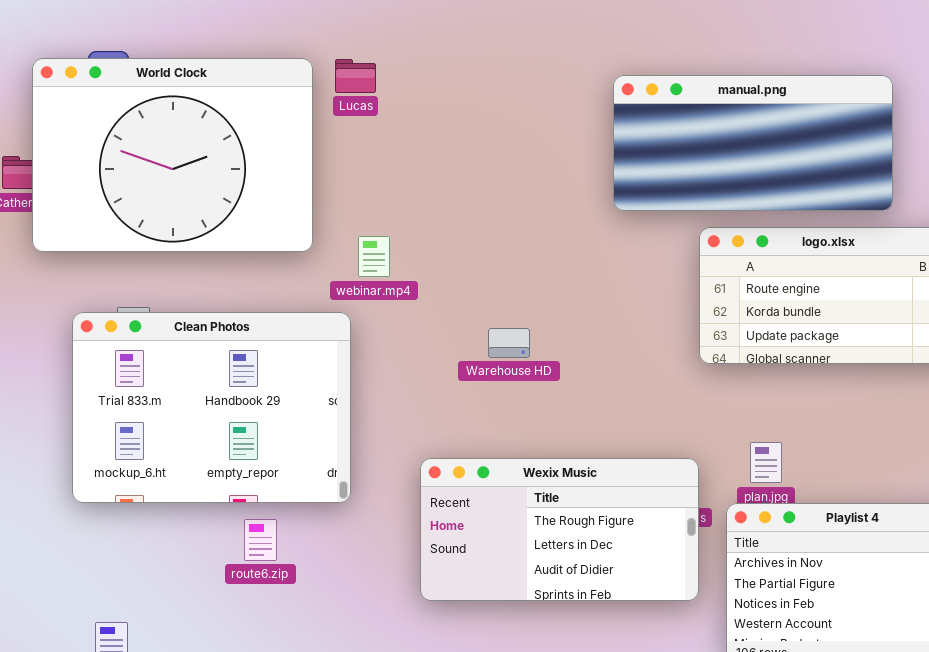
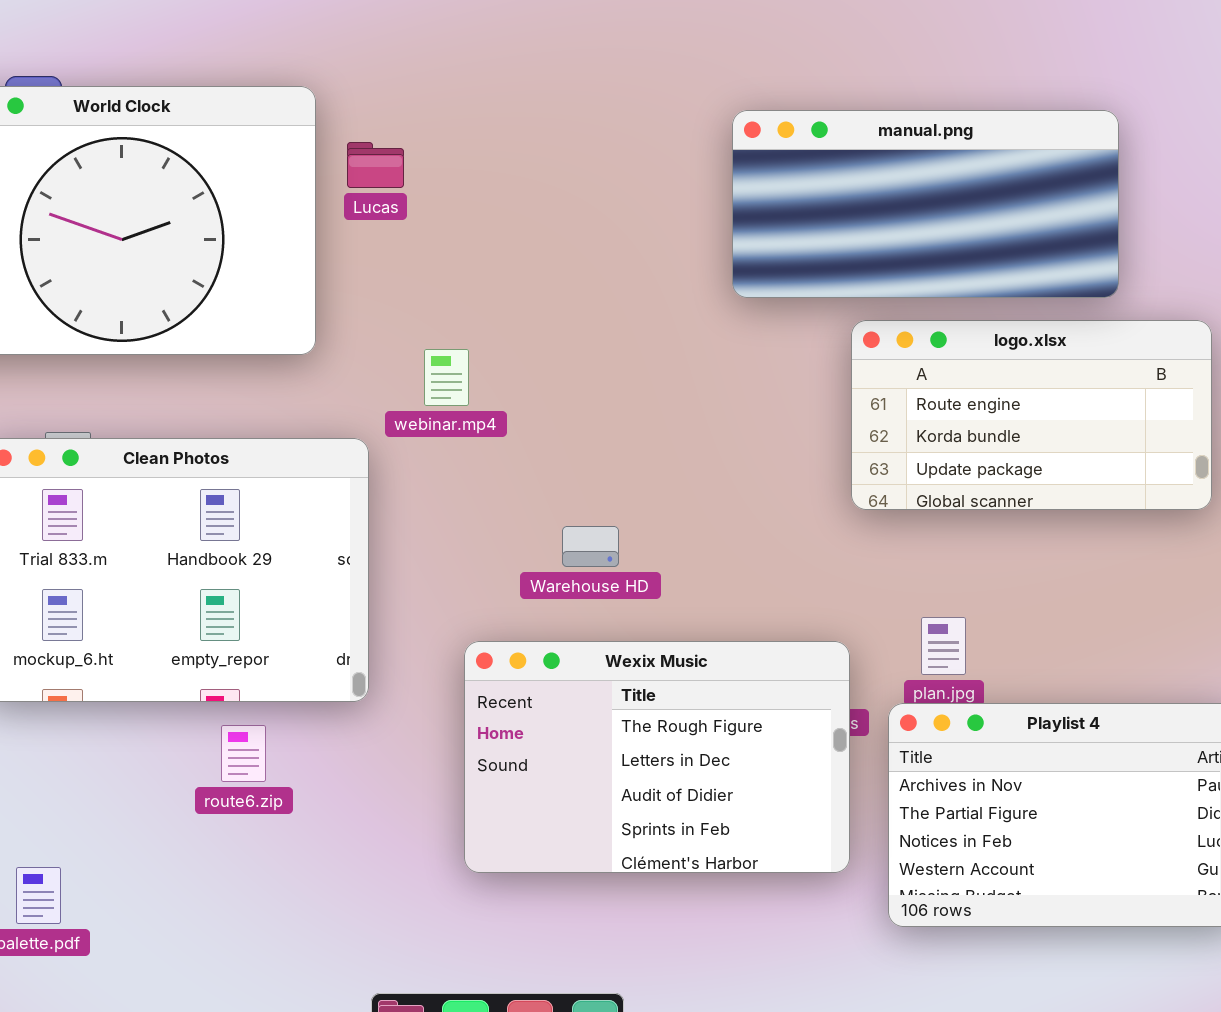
Lucas: [335,59,376,93] -> [347,142,404,188], moved
webinar.mp4: [358,236,390,277] -> [424,349,469,406], moved
Warehouse HD: [488,328,530,358] -> [562,526,619,567], moved
Wexix Music: [420,458,699,601] -> [464,641,850,873], resized

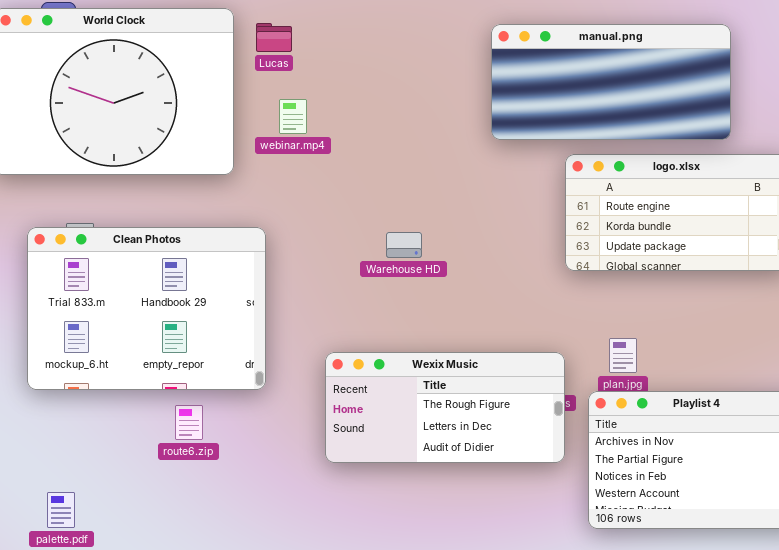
Lucas: [347,142,404,188] -> [256,23,292,52], moved
webinar.mp4: [424,349,469,406] -> [279,99,307,134], moved
Warehouse HD: [562,526,619,567] -> [386,232,422,258], moved
Wexix Music: [464,641,850,873] -> [325,352,565,463], resized

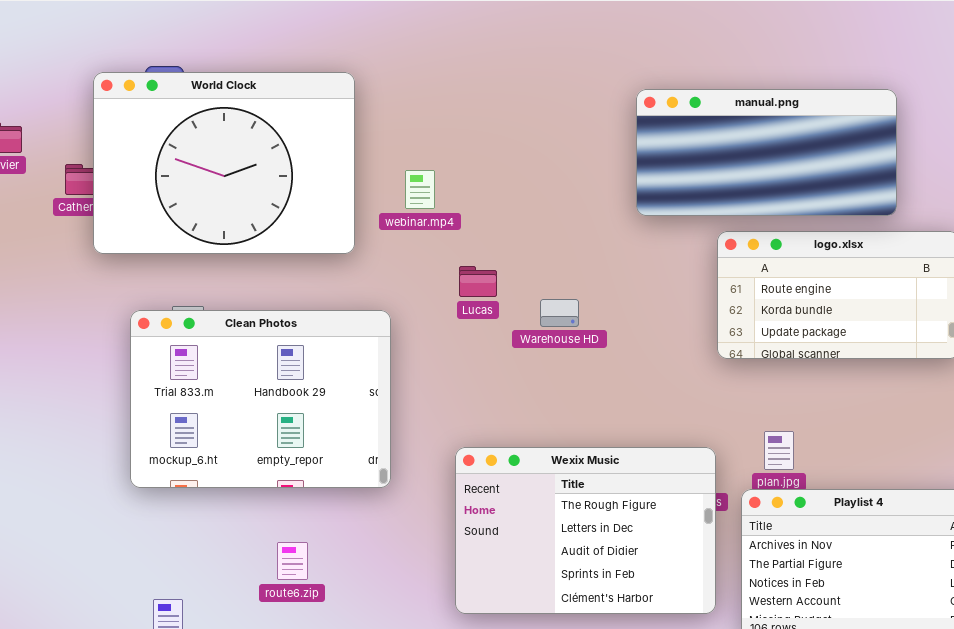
Lucas: [256,23,292,52] -> [459,266,497,297], moved
Warehouse HD: [386,232,422,258] -> [540,299,579,327], moved
Wexix Music: [325,352,565,463] -> [455,447,716,614], resized
route6.zip: [175,405,203,440] -> [277,542,308,580], moved

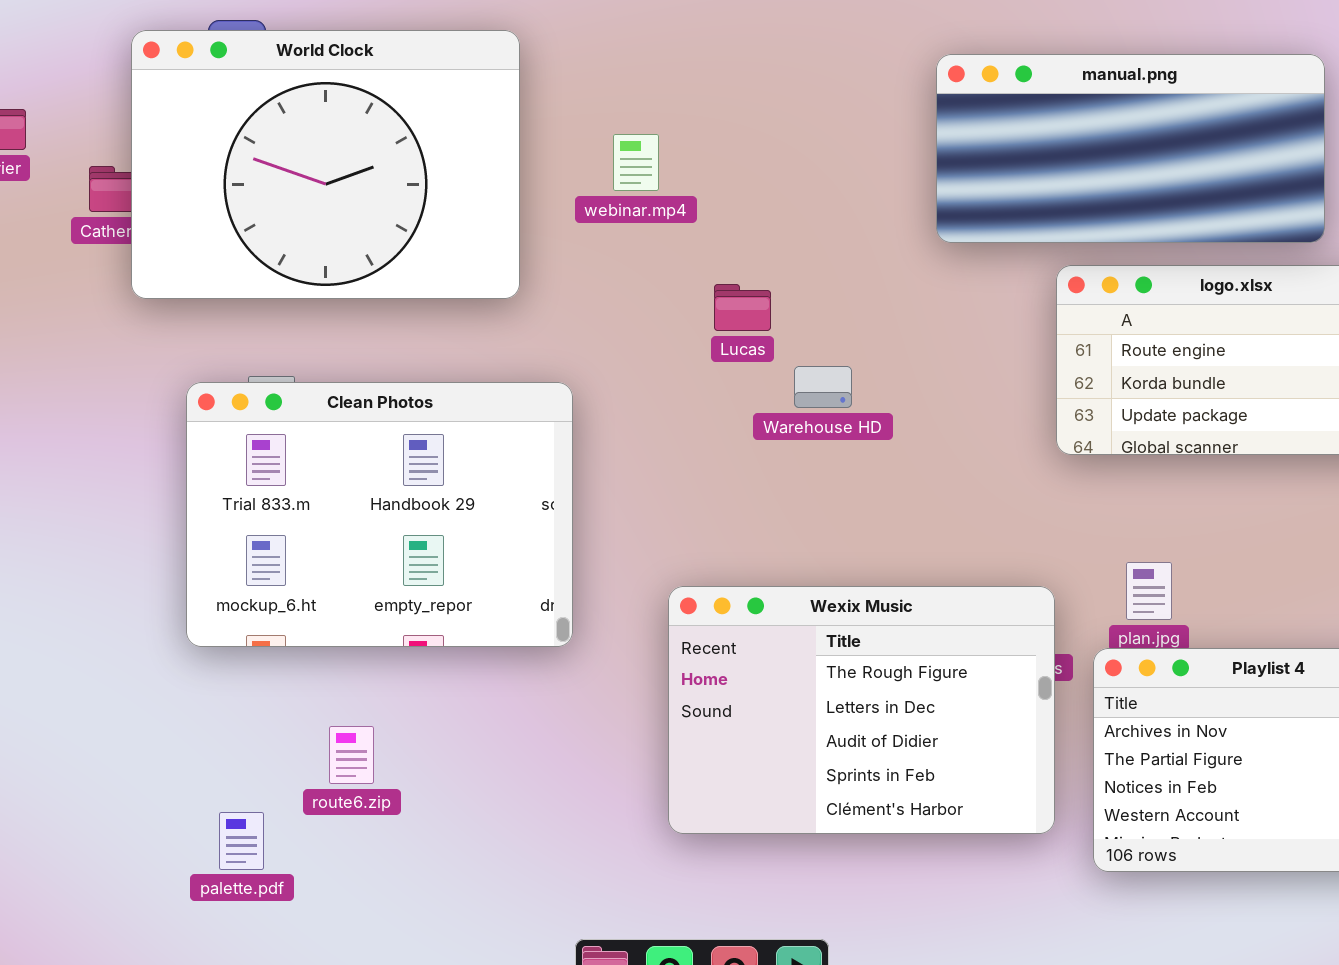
webinar.mp4: [405,170,435,209] -> [613,134,659,191], moved
Lucas: [459,266,497,297] -> [714,284,771,331], moved
route6.zip: [277,542,308,580] -> [329,726,374,784], moved

